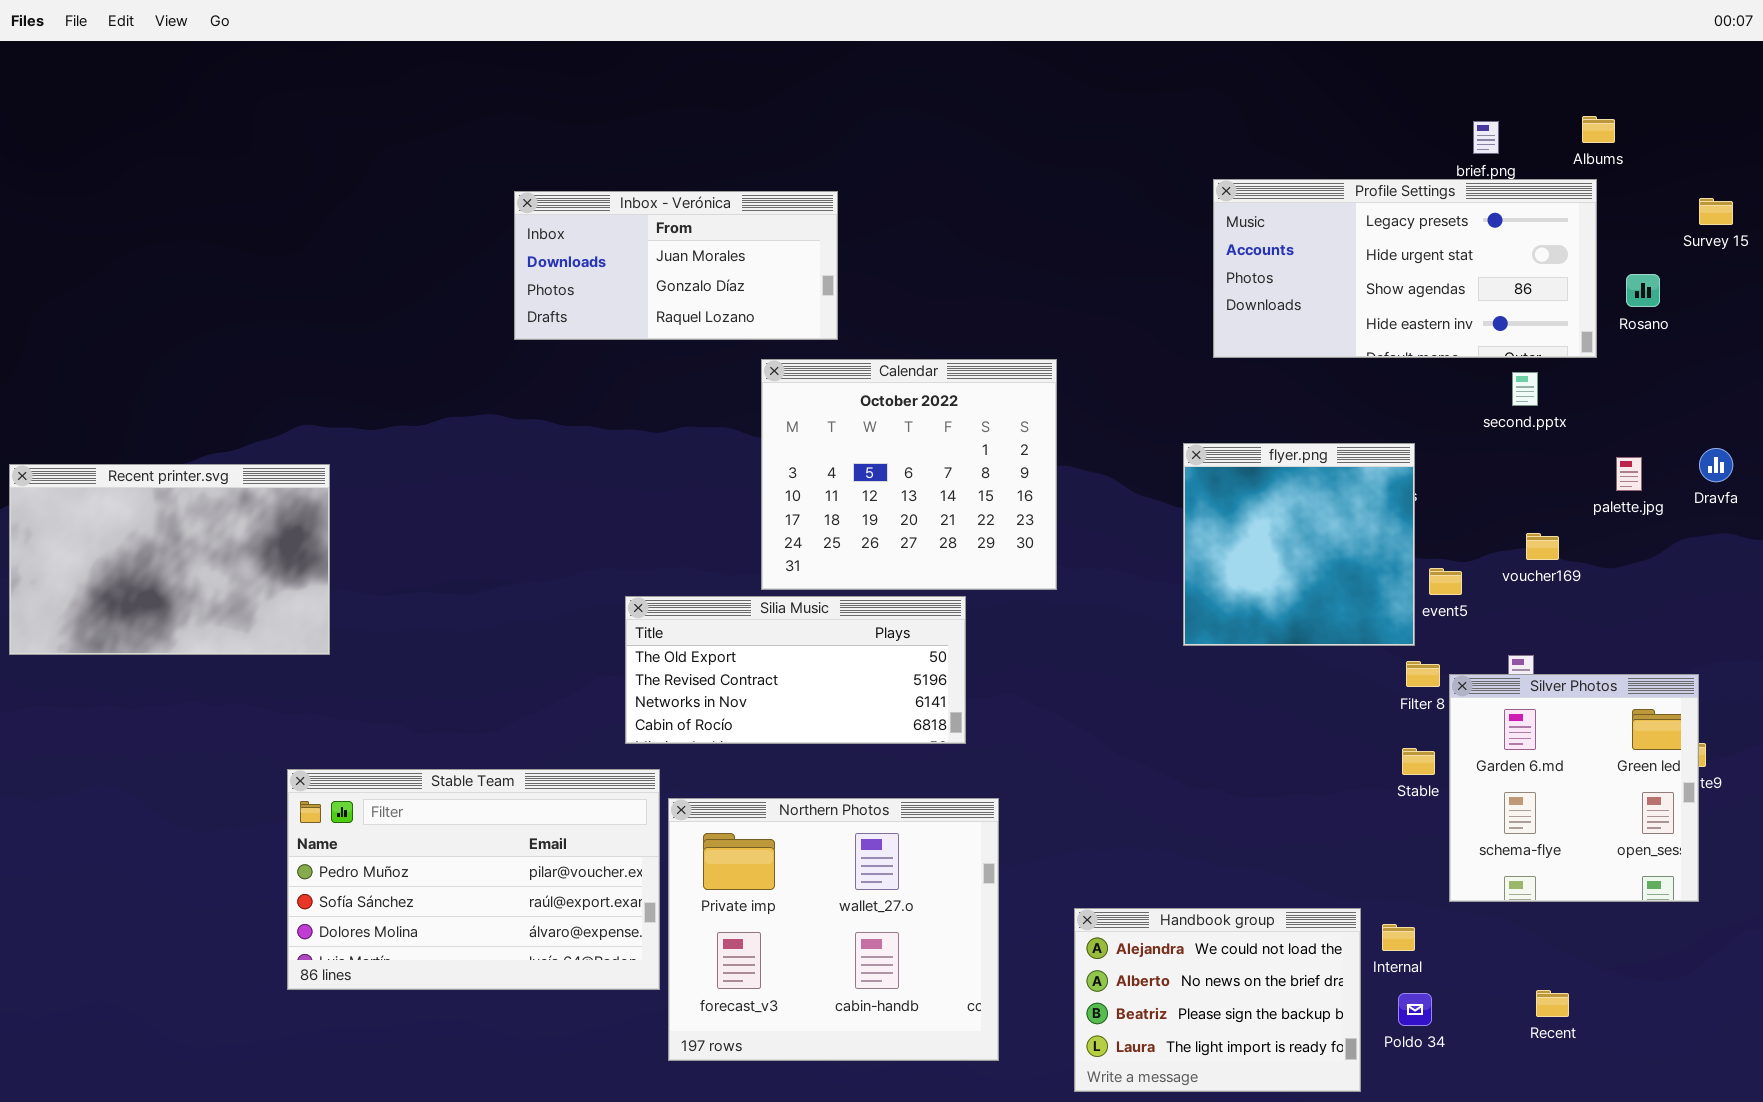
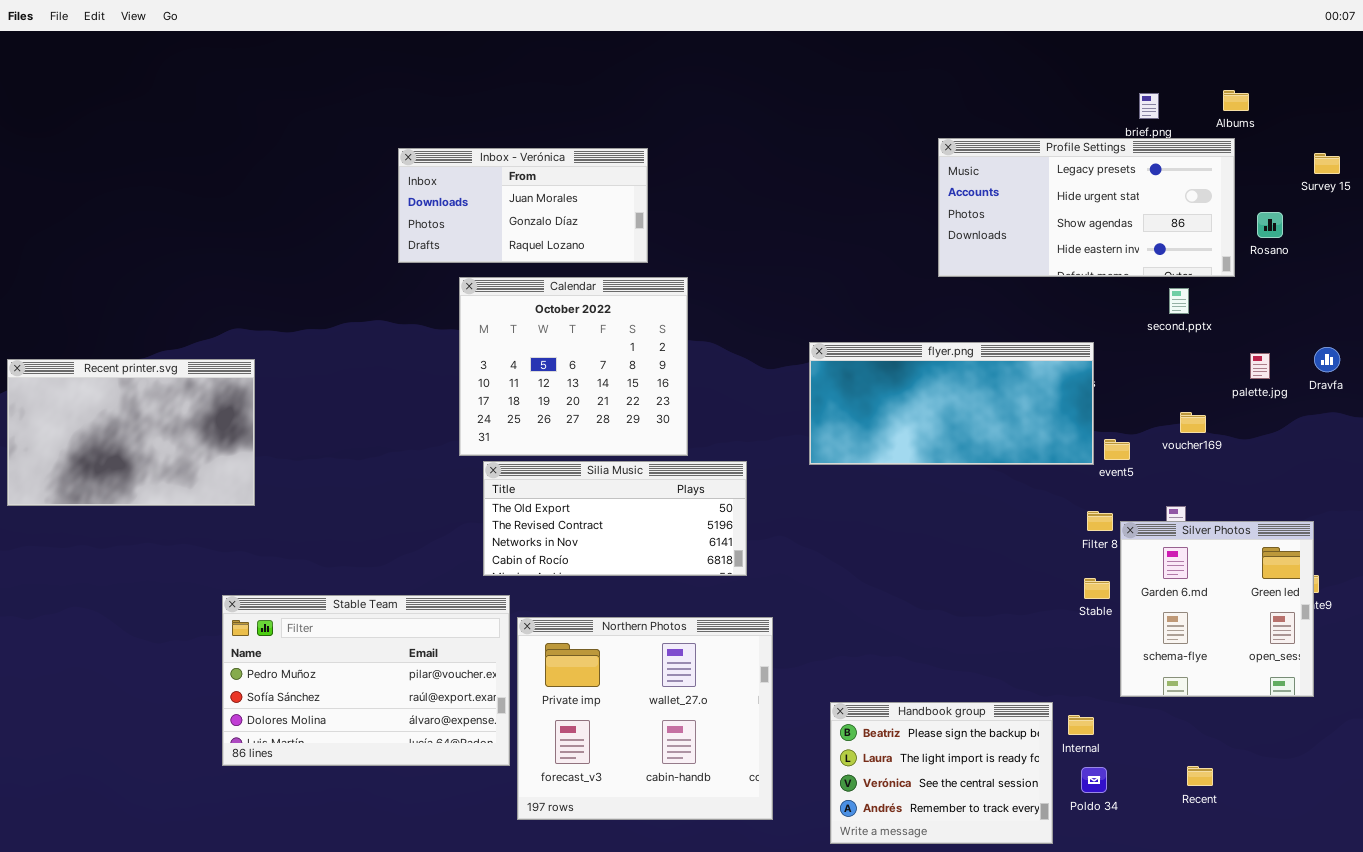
Calendar: [761,359,1057,590] -> [459,277,688,456], moved
flyer.png: [1183,443,1415,646] -> [809,342,1094,465], resized
Handbook group: [1074,908,1361,1092] -> [830,702,1053,844], scrolled down 2 rows

